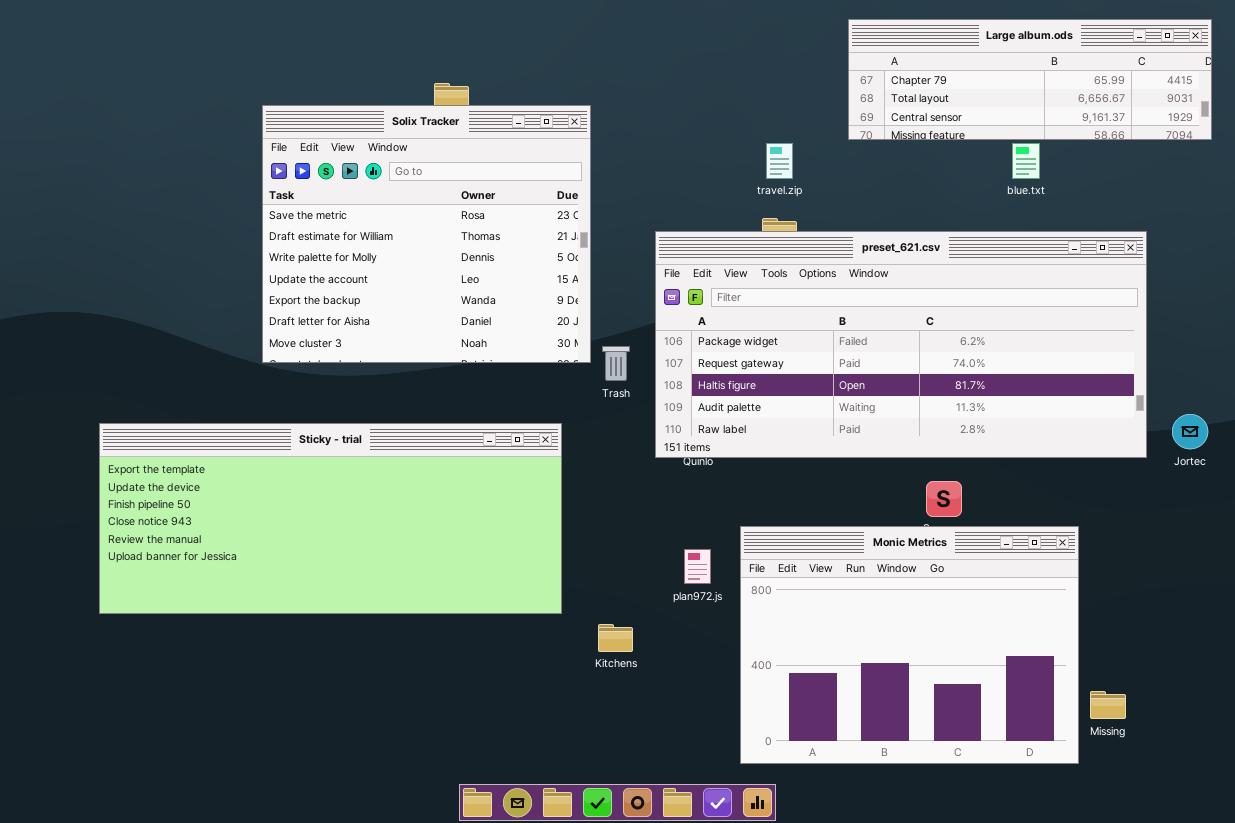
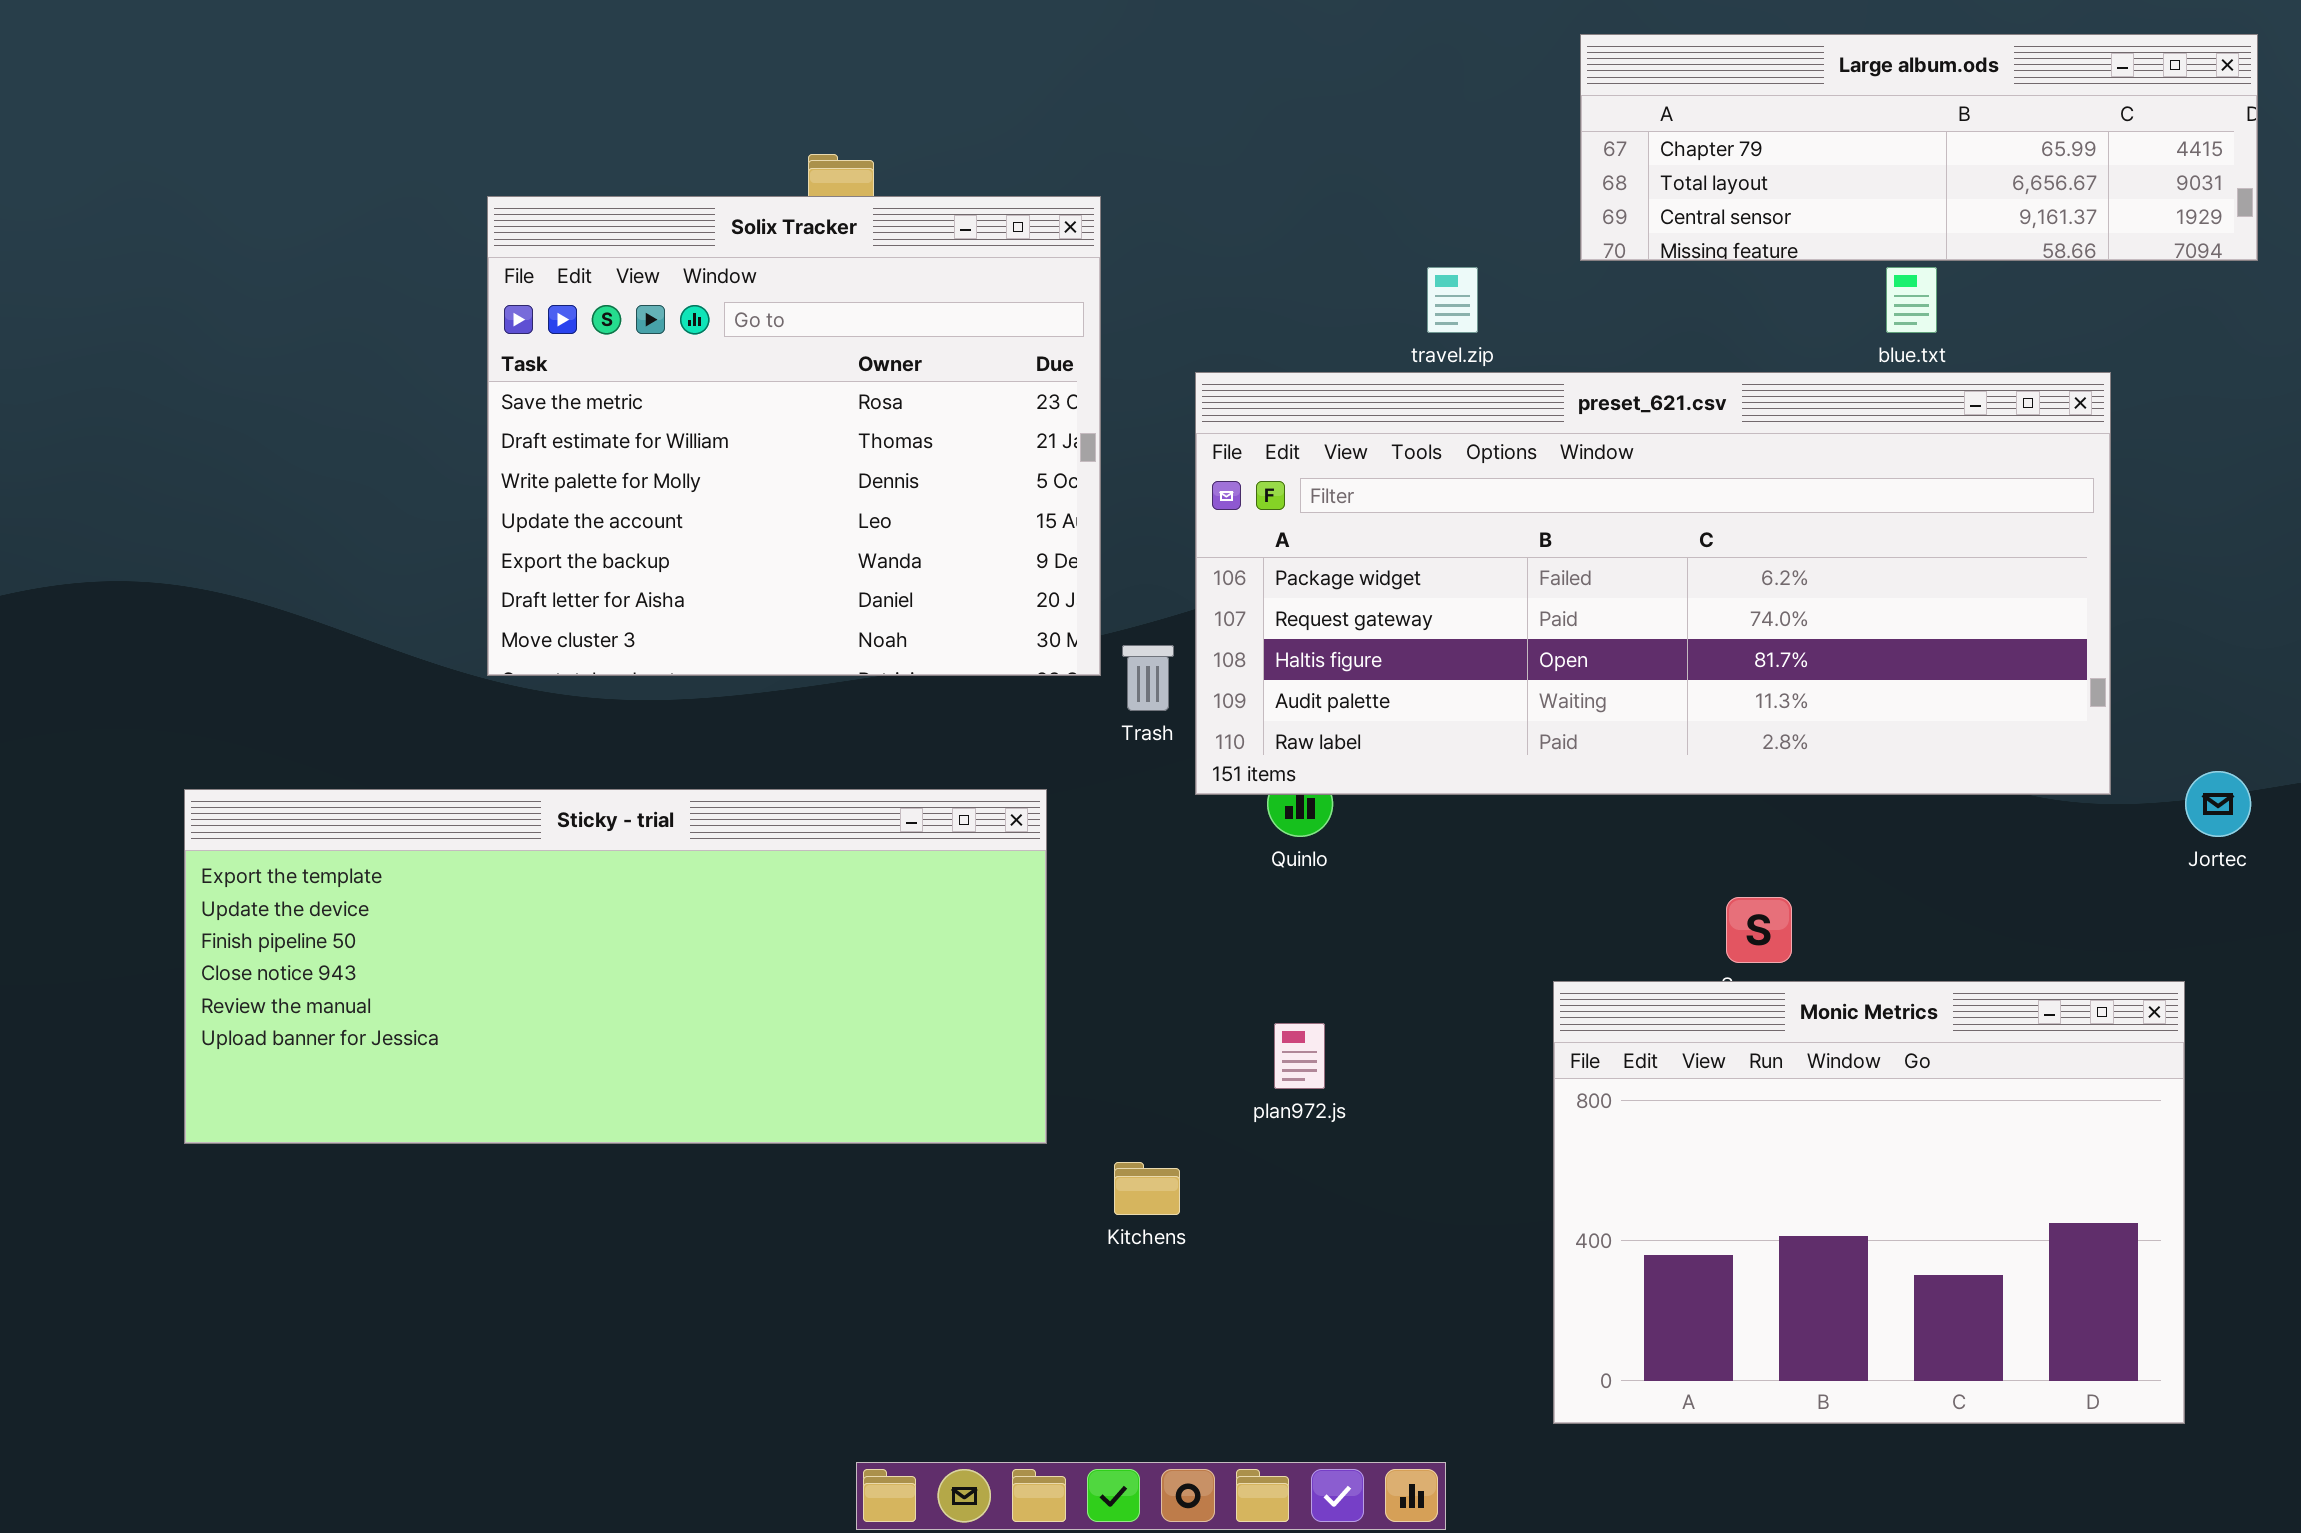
preset_621.csv: [655,231,1147,458] -> [1195,372,2111,795], moved
Monic Metrics: [740,526,1079,764] -> [1553,981,2185,1424], moved

